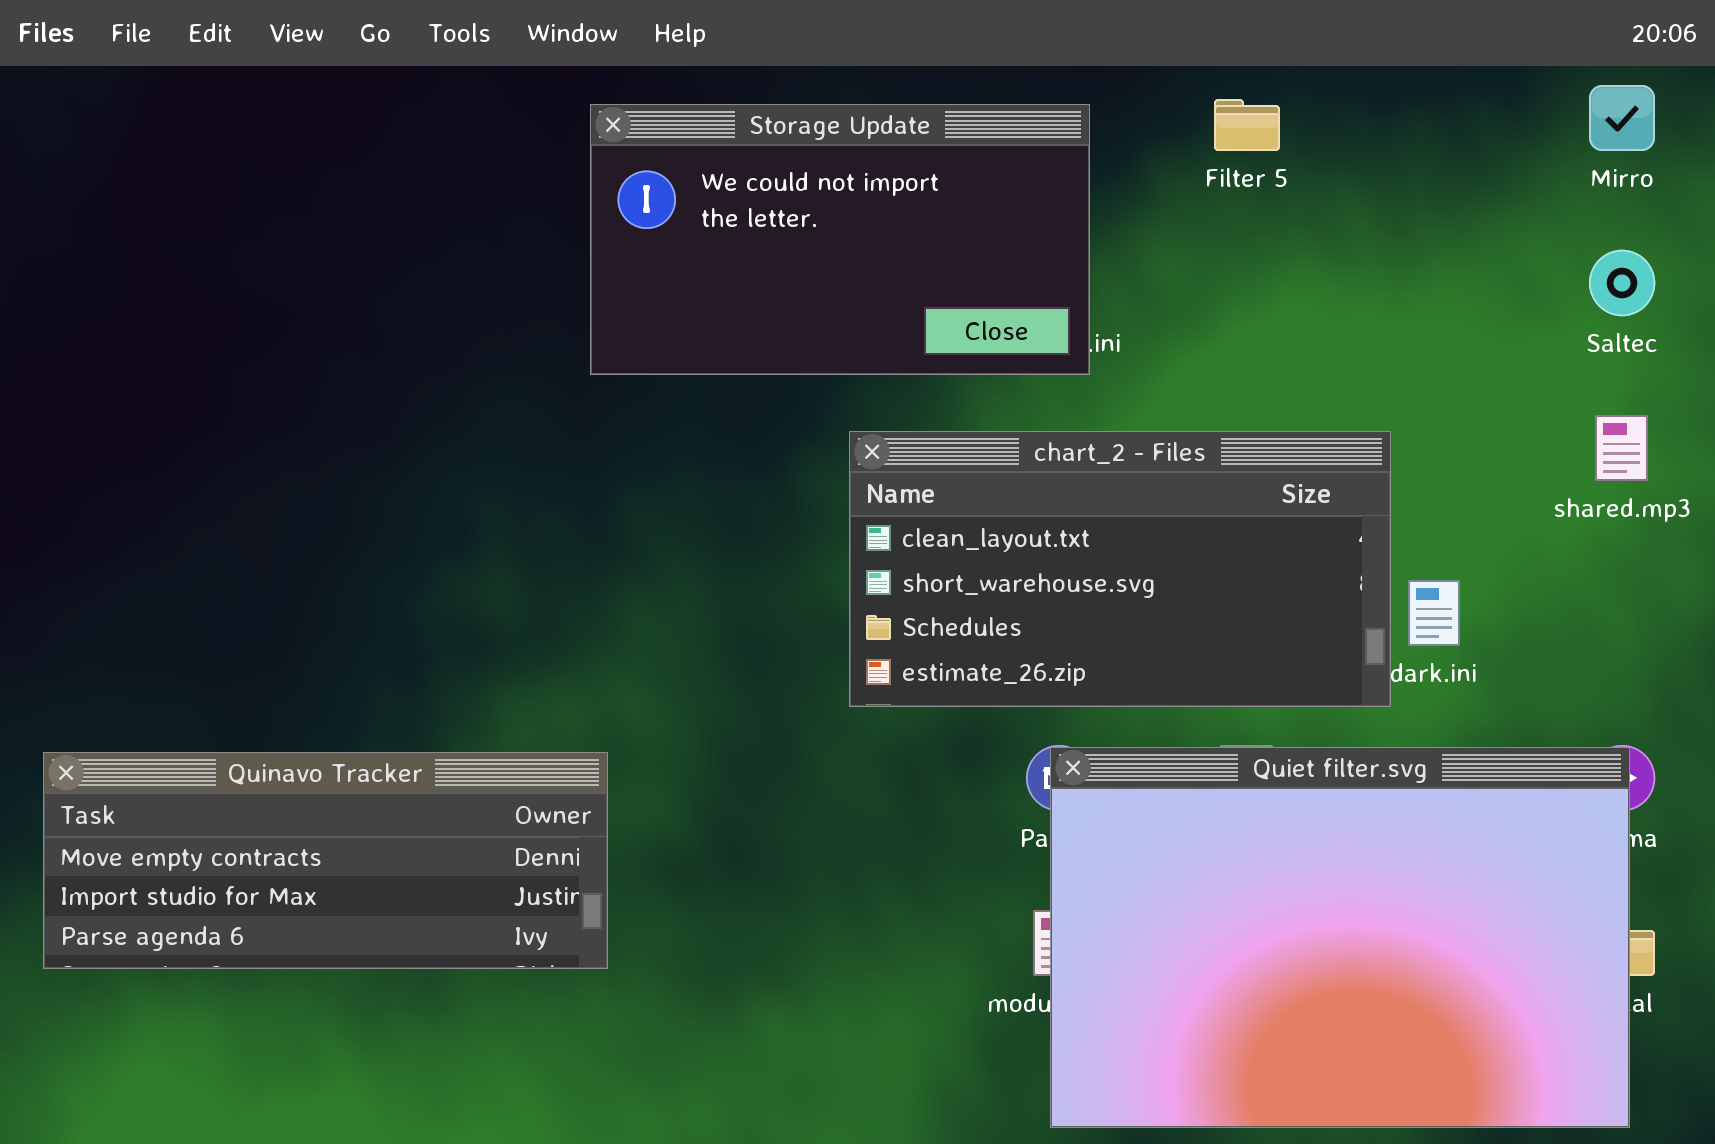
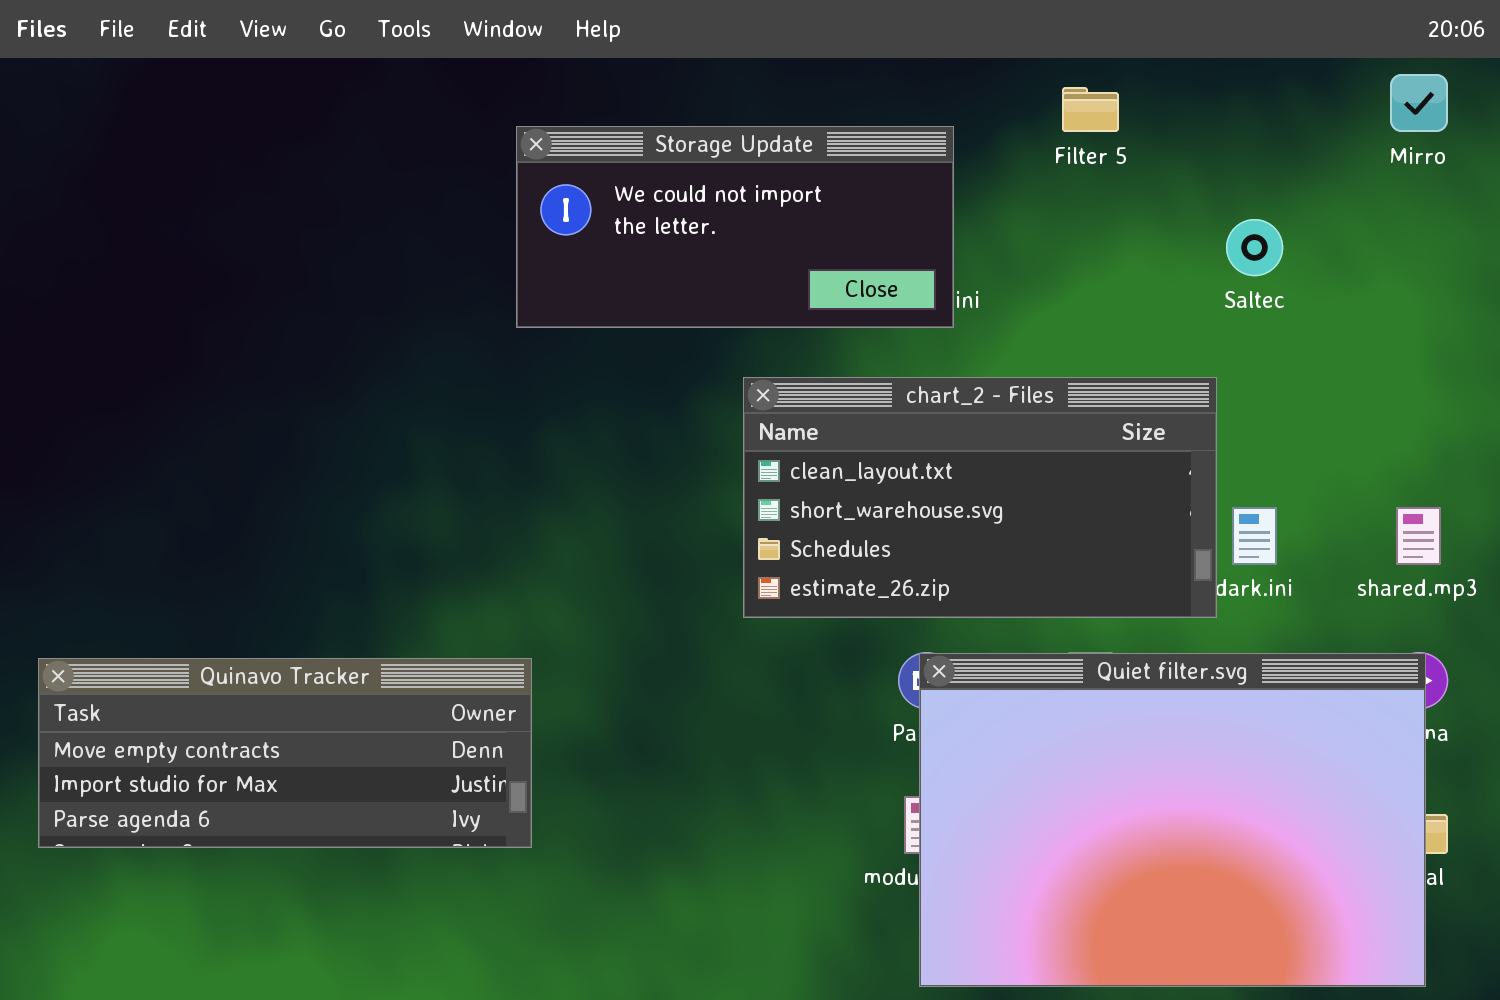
Storage Update: [590,104,1090,375] -> [516,126,954,328], resized
Saltec: [1589,250,1655,316] -> [1226,219,1283,276], moved
shared.mp3: [1595,415,1648,481] -> [1396,507,1441,565], moved

